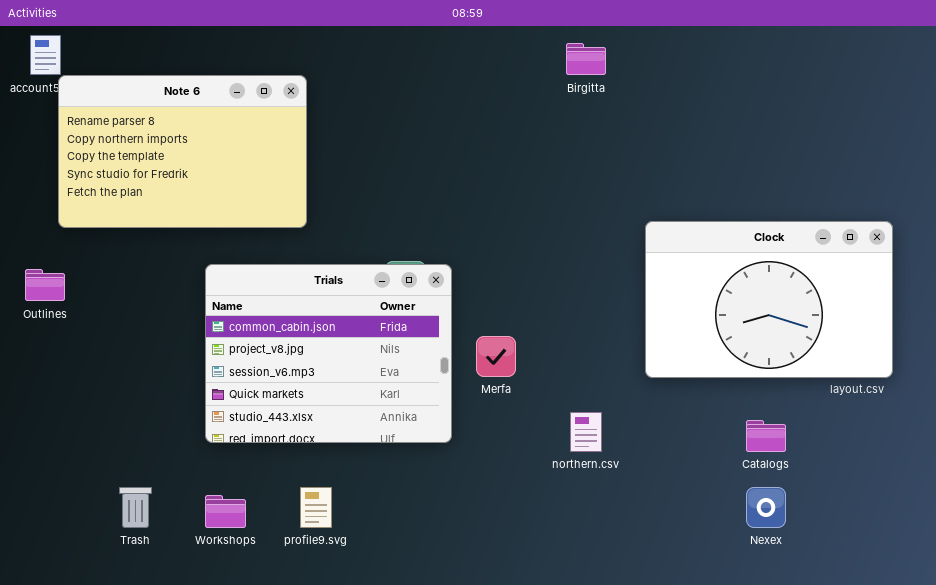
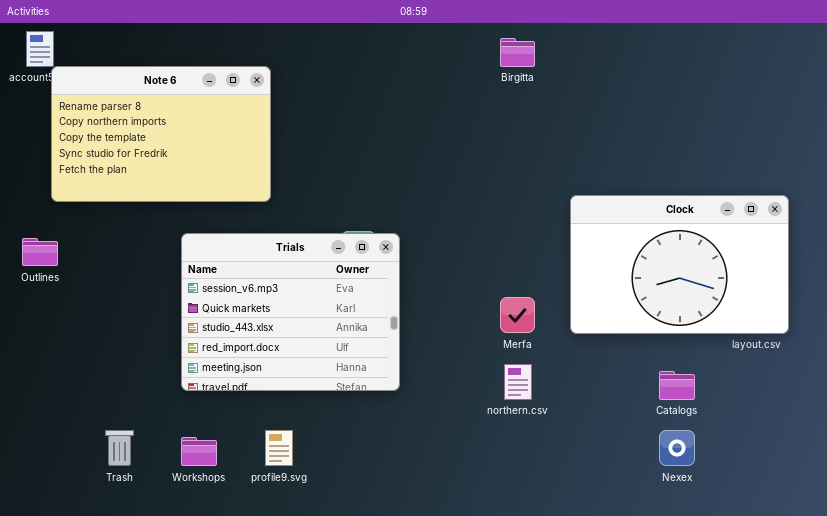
Trials: [205,264,452,443] -> [181,233,400,391], scrolled down 2 rows
Merfa: [476,336,516,377] -> [500,297,535,333], moved

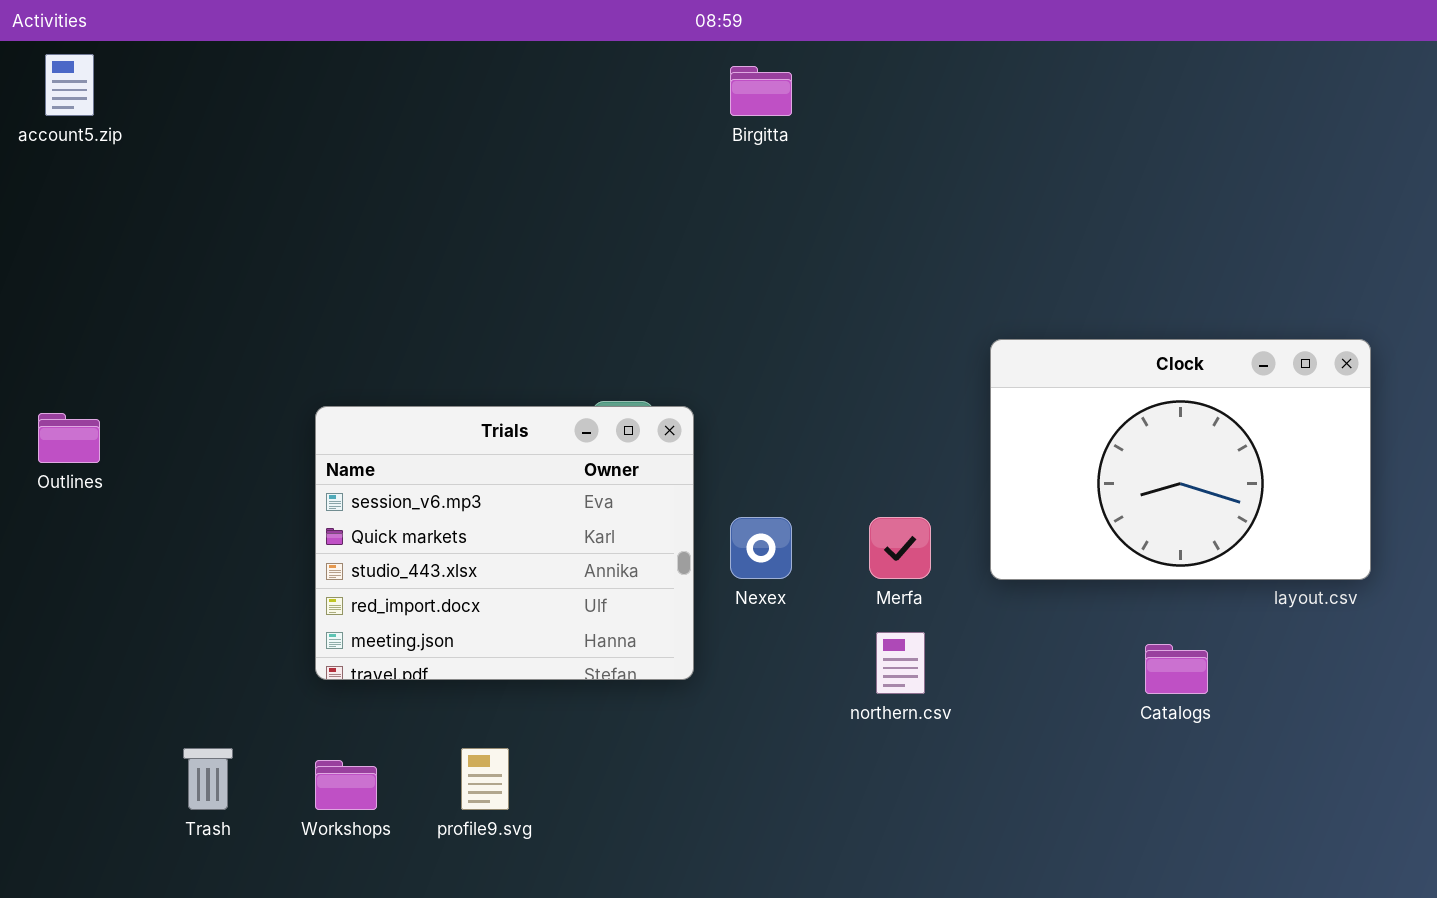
Birgitta: [500,38,535,67] -> [730,66,792,116], moved
Note 6: [51,66,271,202] -> none, closed
Nexex: [659,430,695,466] -> [730,517,792,579], moved

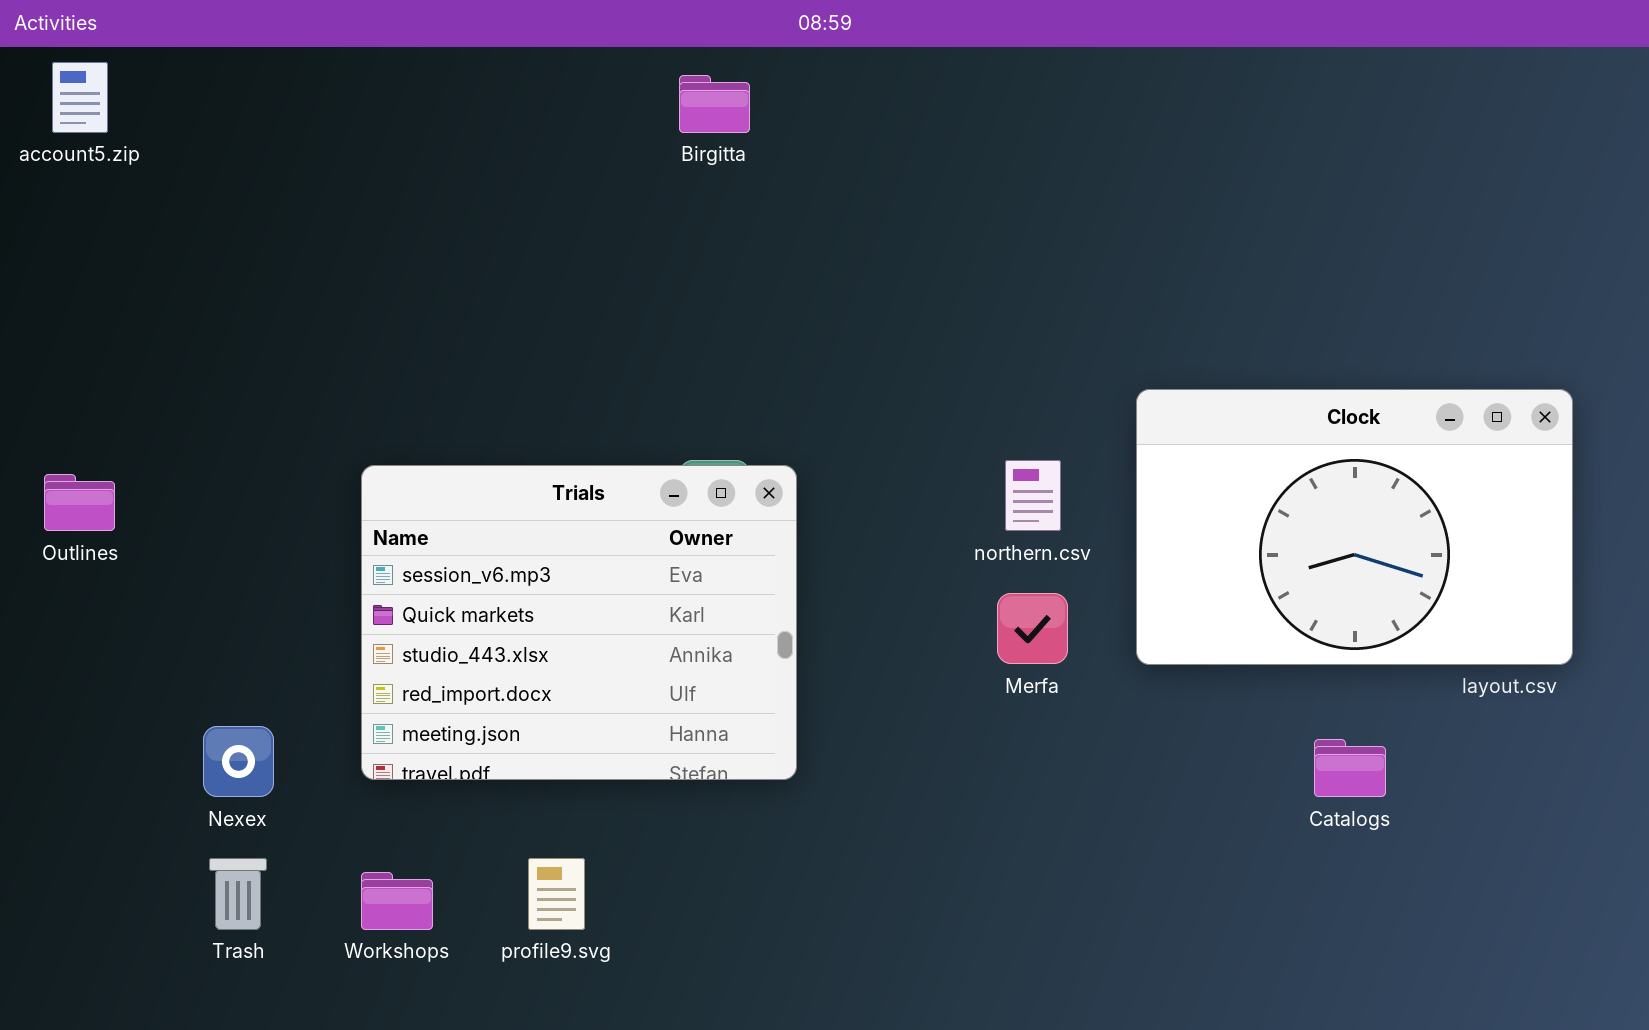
Birgitta: [730,66,792,116] -> [679,75,750,133], moved
Nexex: [730,517,792,579] -> [203,726,274,797], moved
northern.csv: [876,632,925,694] -> [1005,460,1061,531], moved

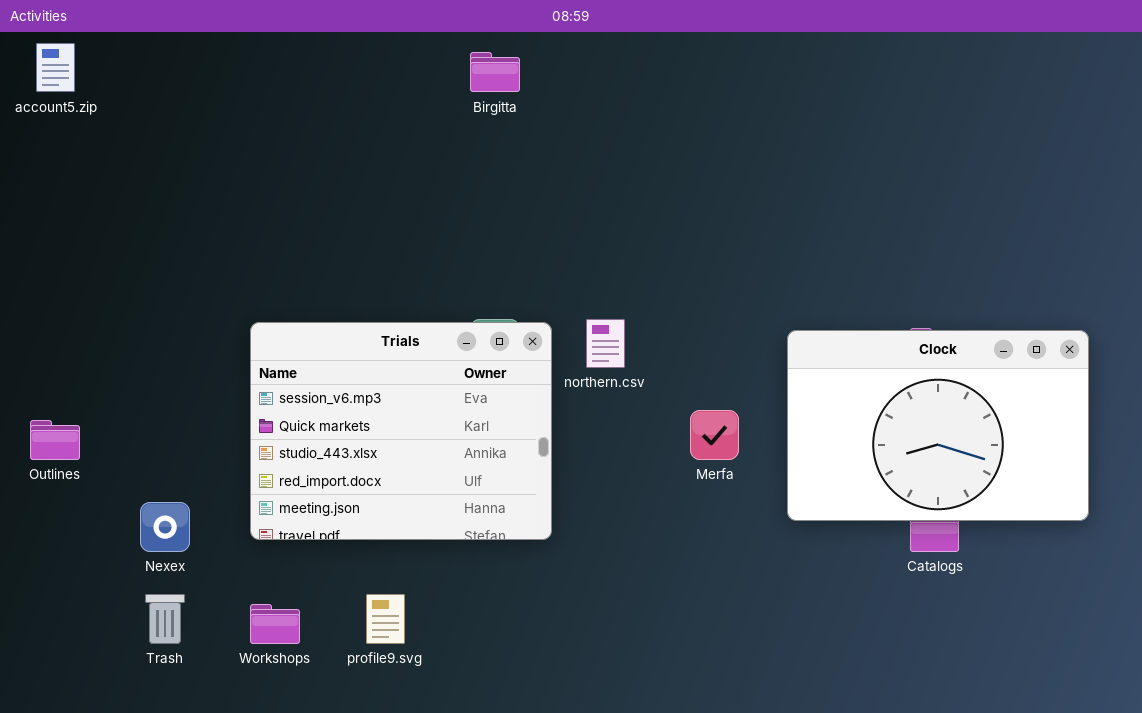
Clock: [1136,389,1573,665] -> [787,330,1089,521], moved
northern.csv: [1005,460,1061,531] -> [586,319,625,368], moved
Outlines: [44,474,115,531] -> [30,420,80,460], moved

